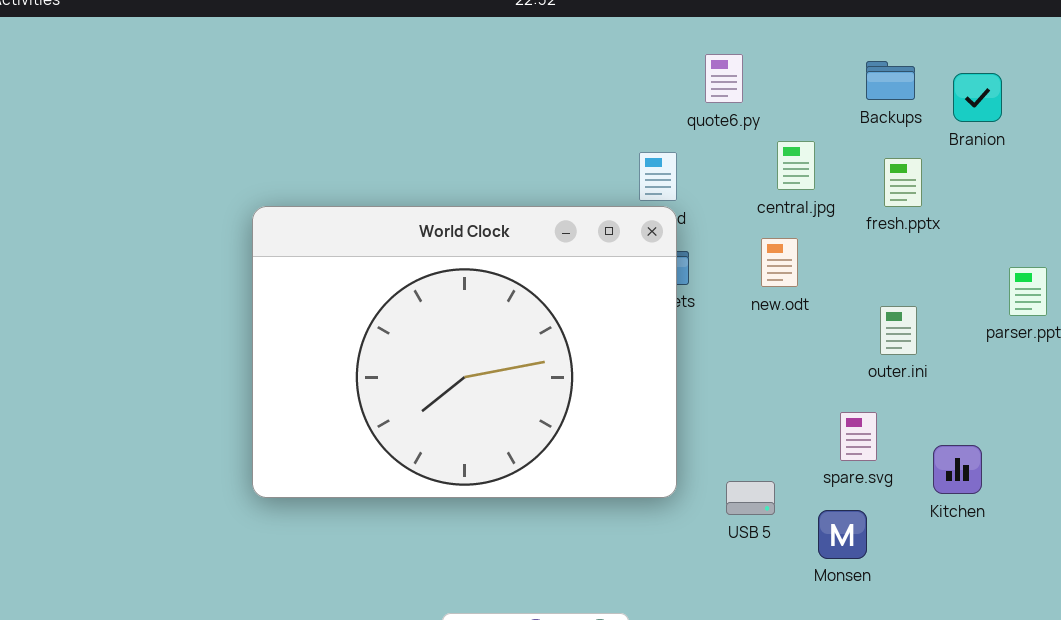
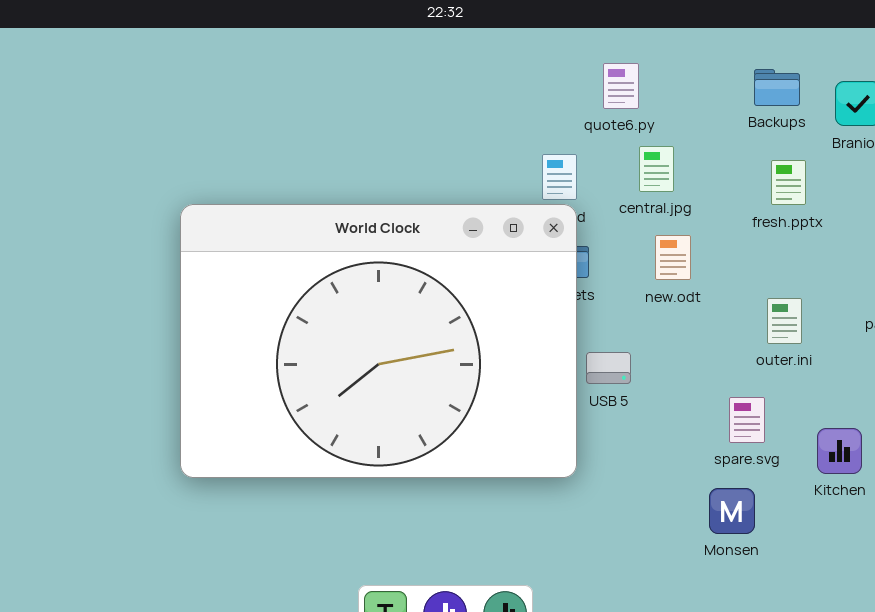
central.jpg: [777,141,815,190] -> [639,146,674,192], moved
USB 5: [726,481,775,515] -> [586,352,631,384], moved

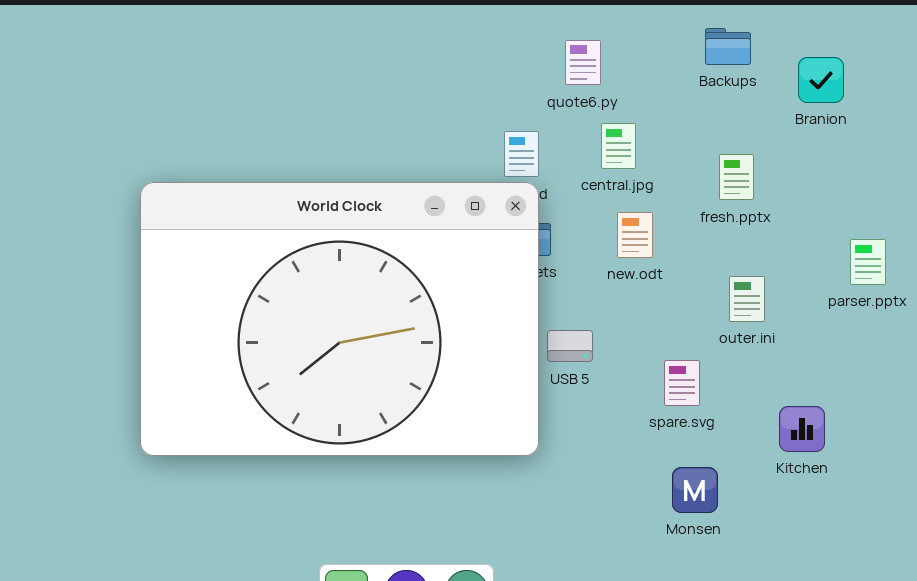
Backups: [754,69,800,106] -> [705,28,751,65], moved
fresh.pptx: [771,160,806,205] -> [719,154,754,200], moved
spare.svg: [729,397,765,443] -> [664,360,700,406], moved

